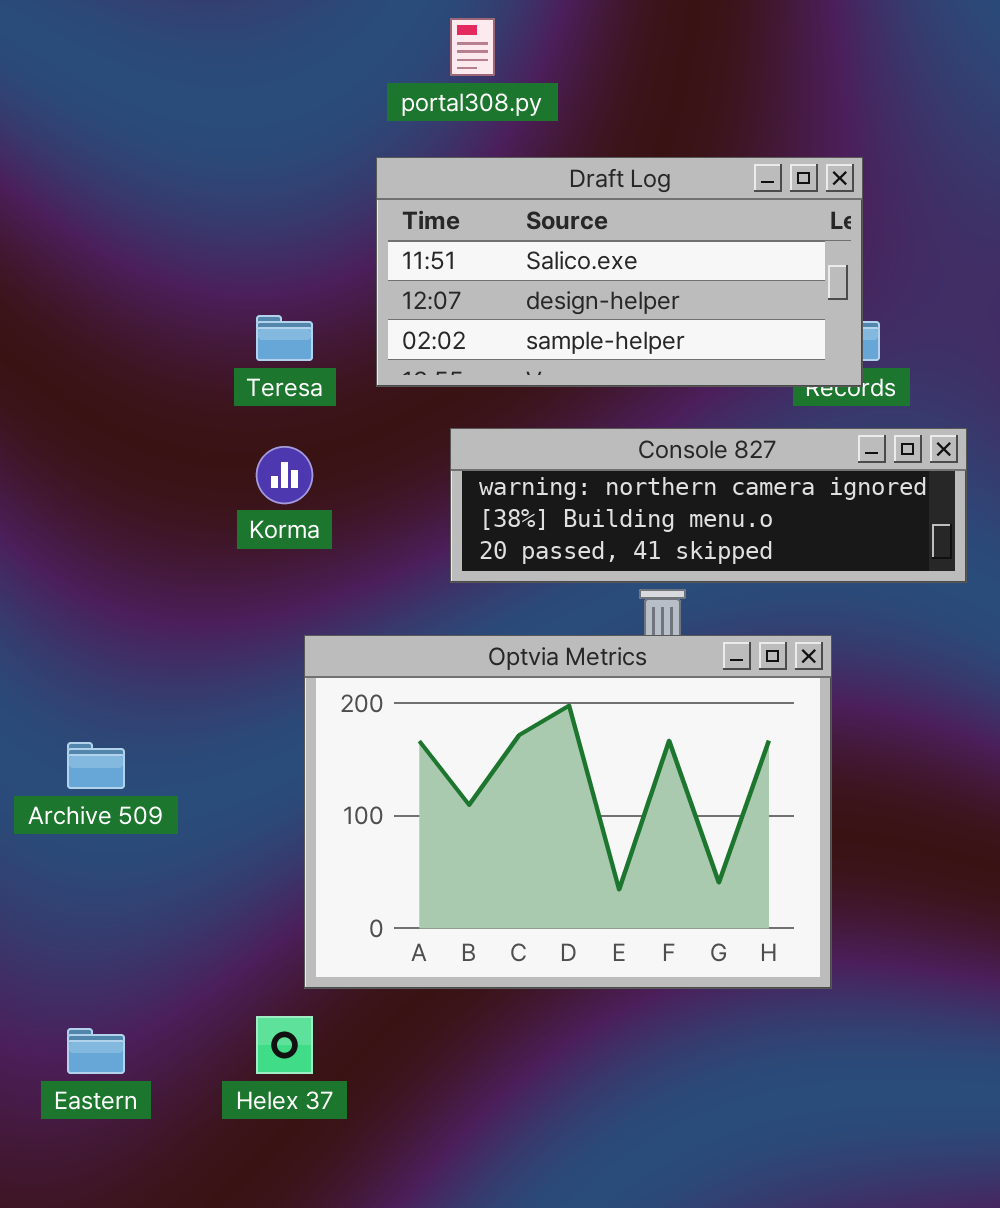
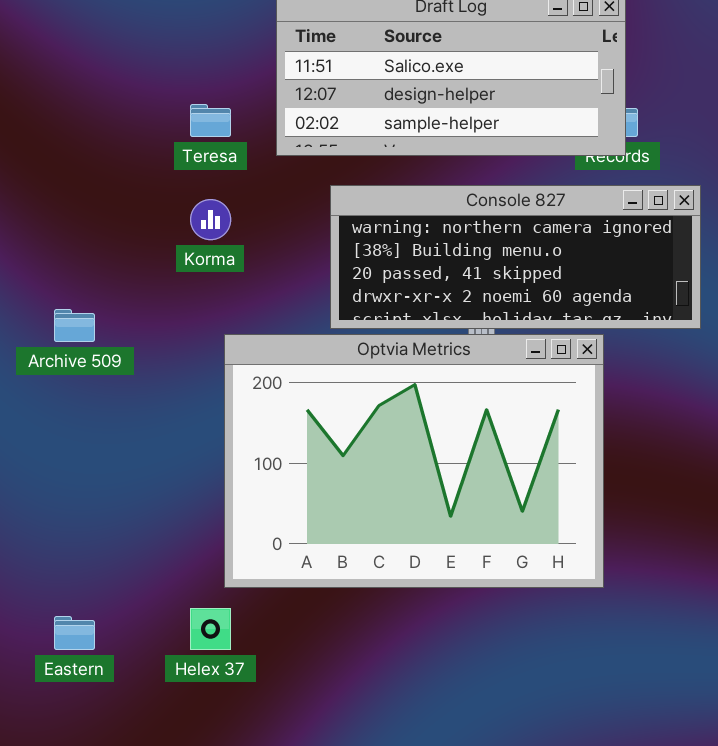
Console 827: [450,428,967,583] -> [330,185,701,329], resized
Archive 509: [67,742,125,789] -> [54,309,95,342], moved

